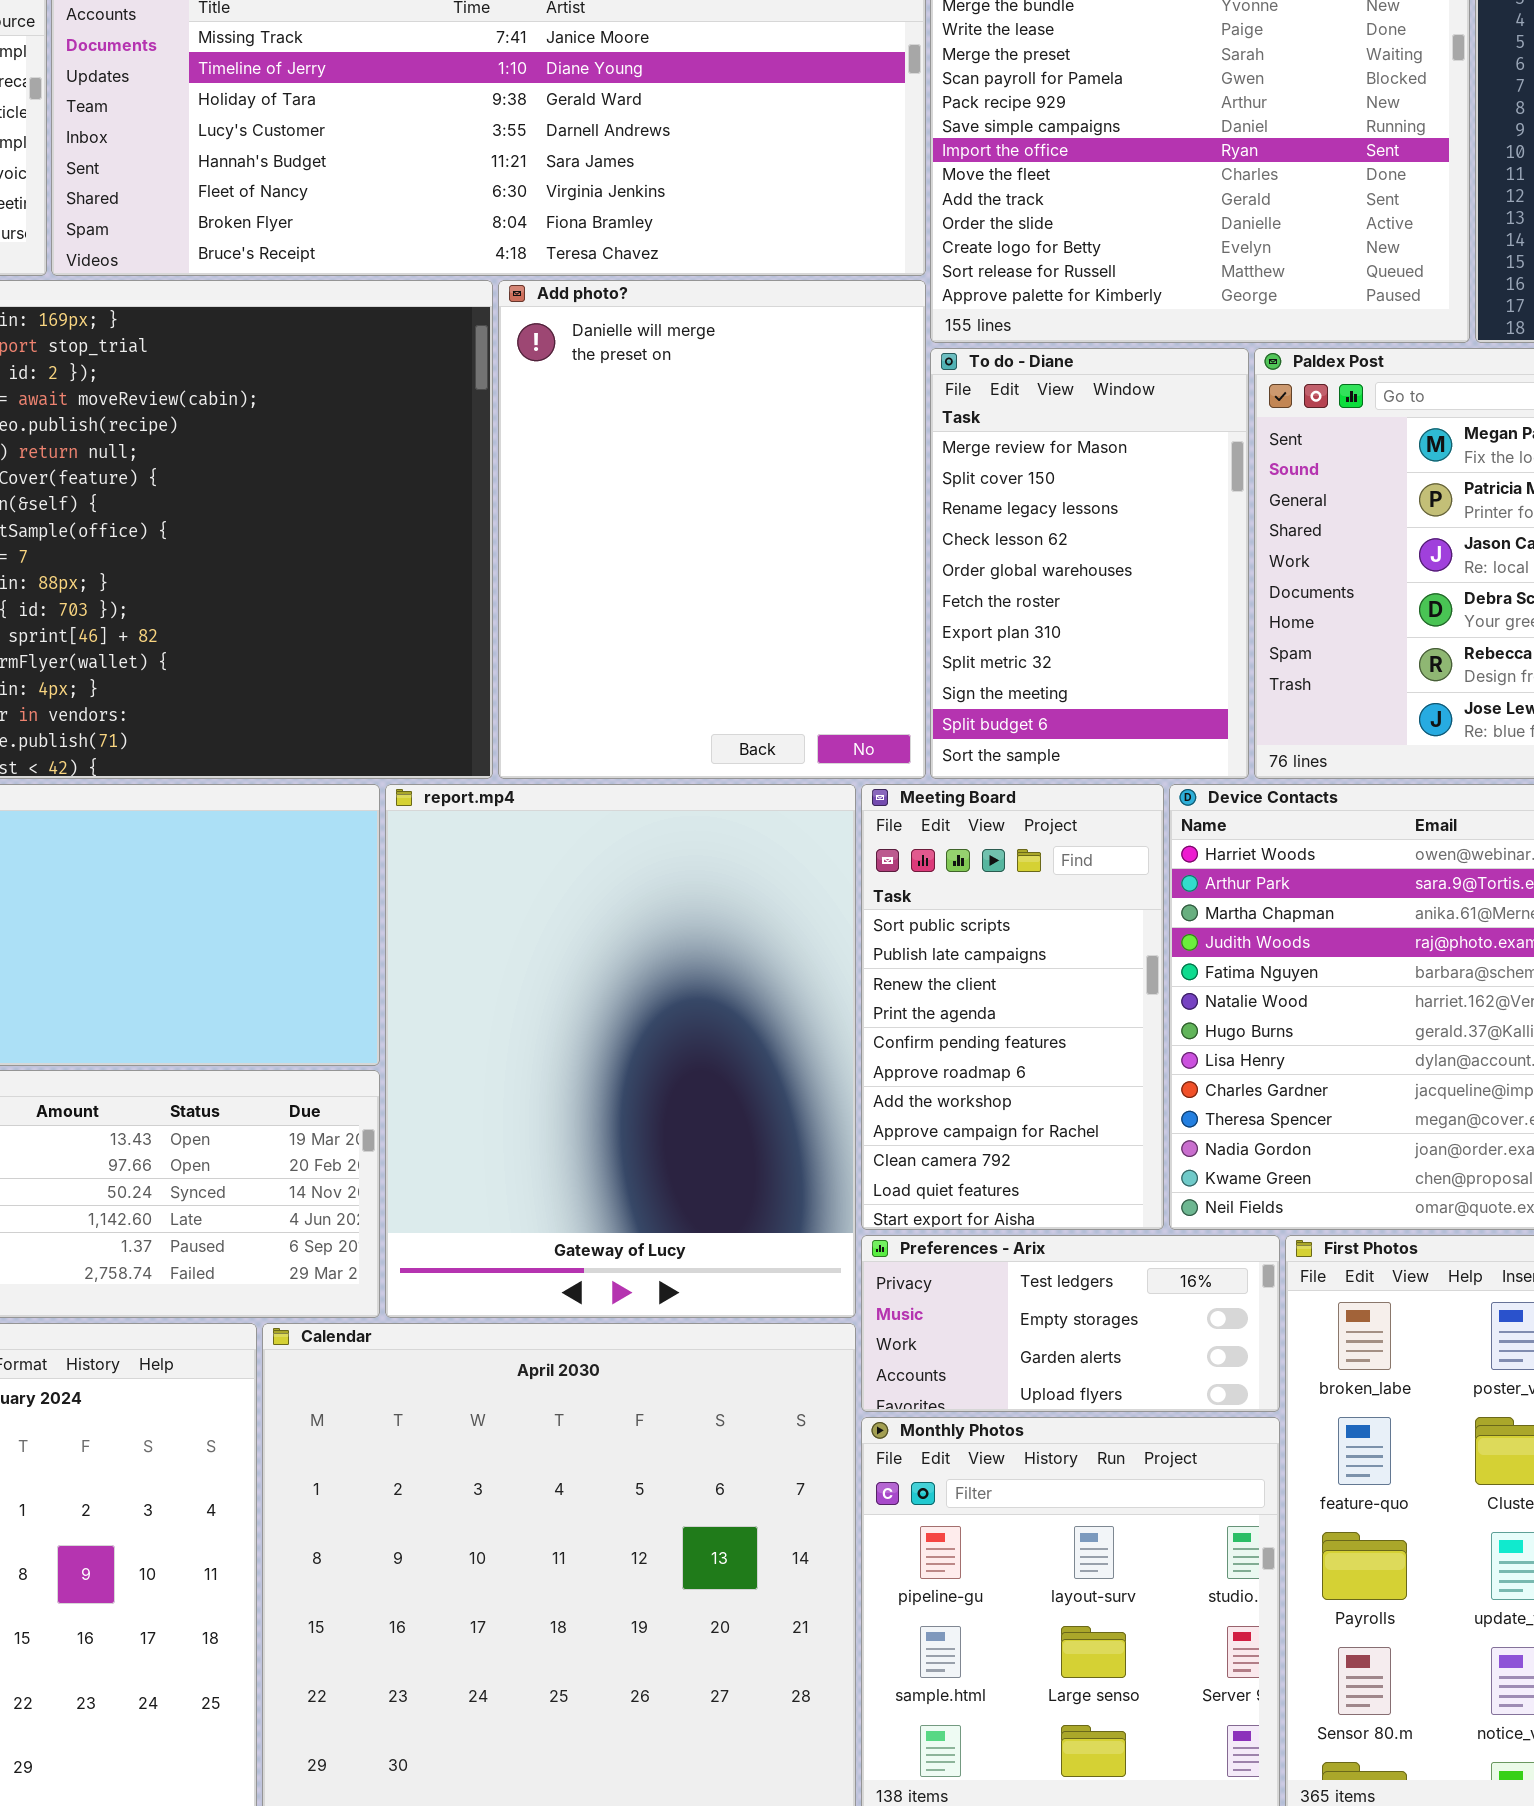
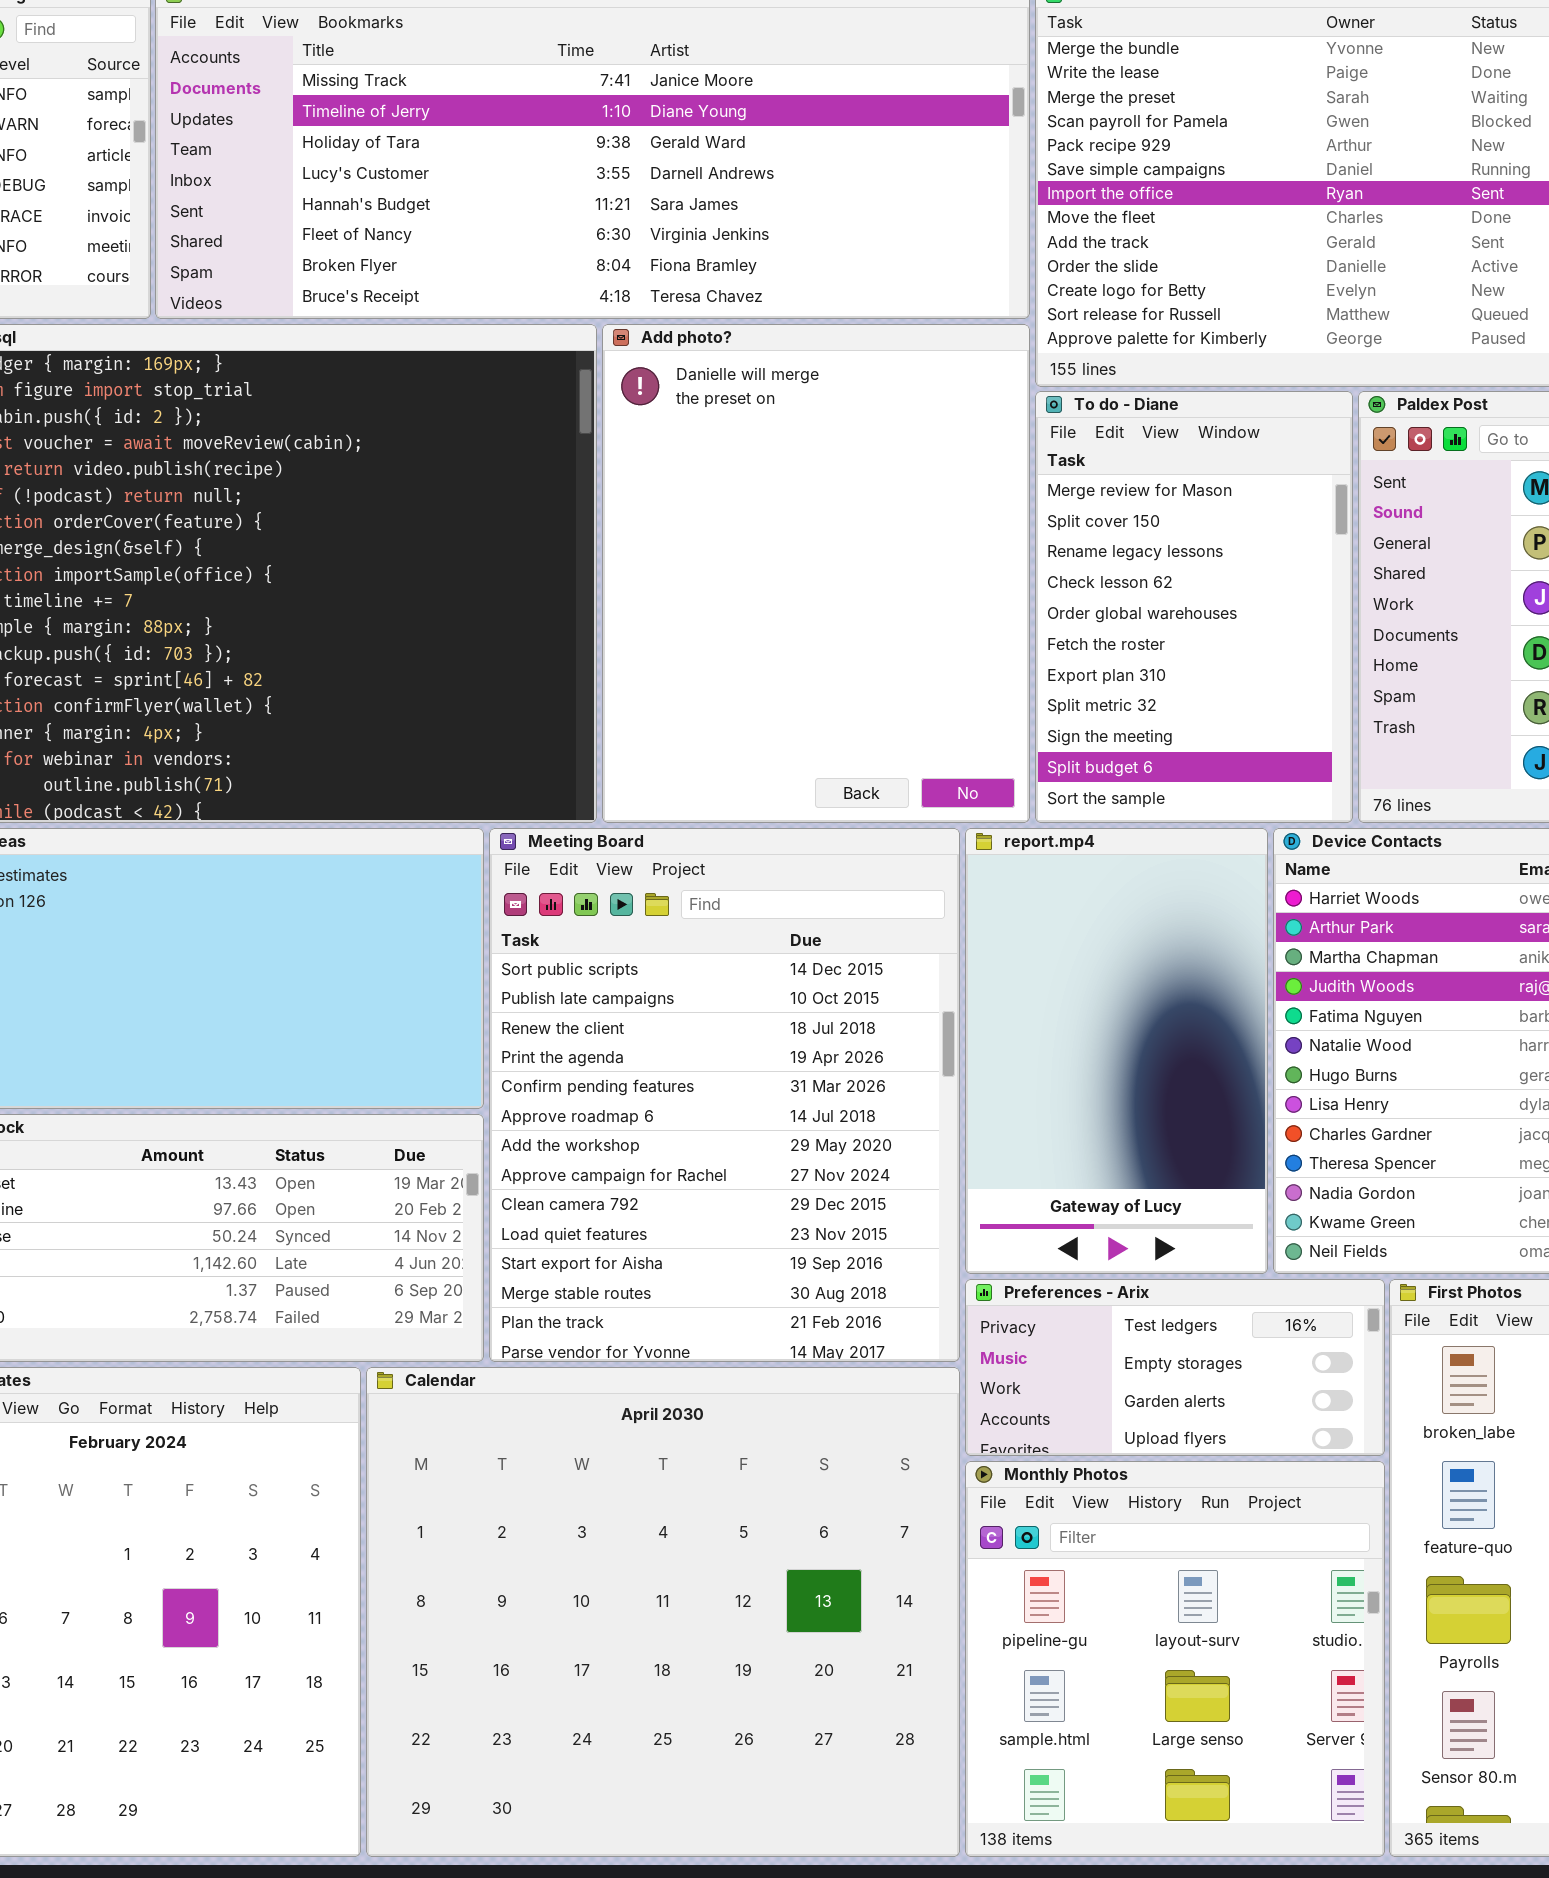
report.mp4: [385,784,856,1318] -> [965,828,1268,1274], moved, resized
Meeting Board: [861,784,1164,1230] -> [489,828,960,1362], moved, resized

